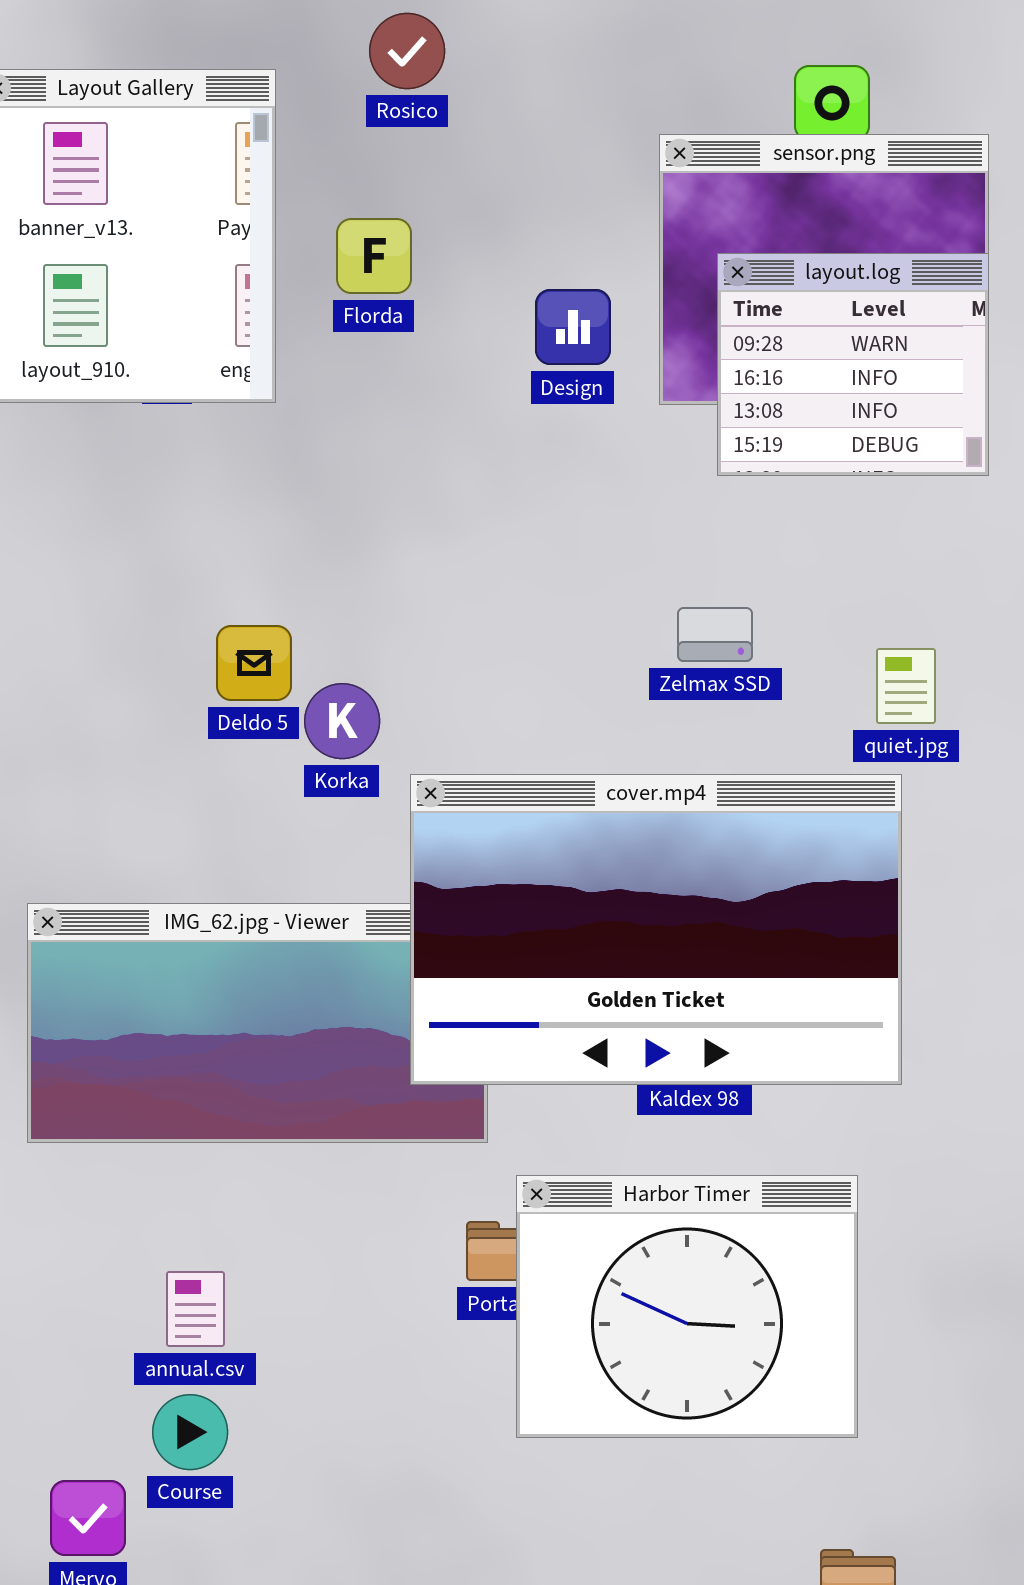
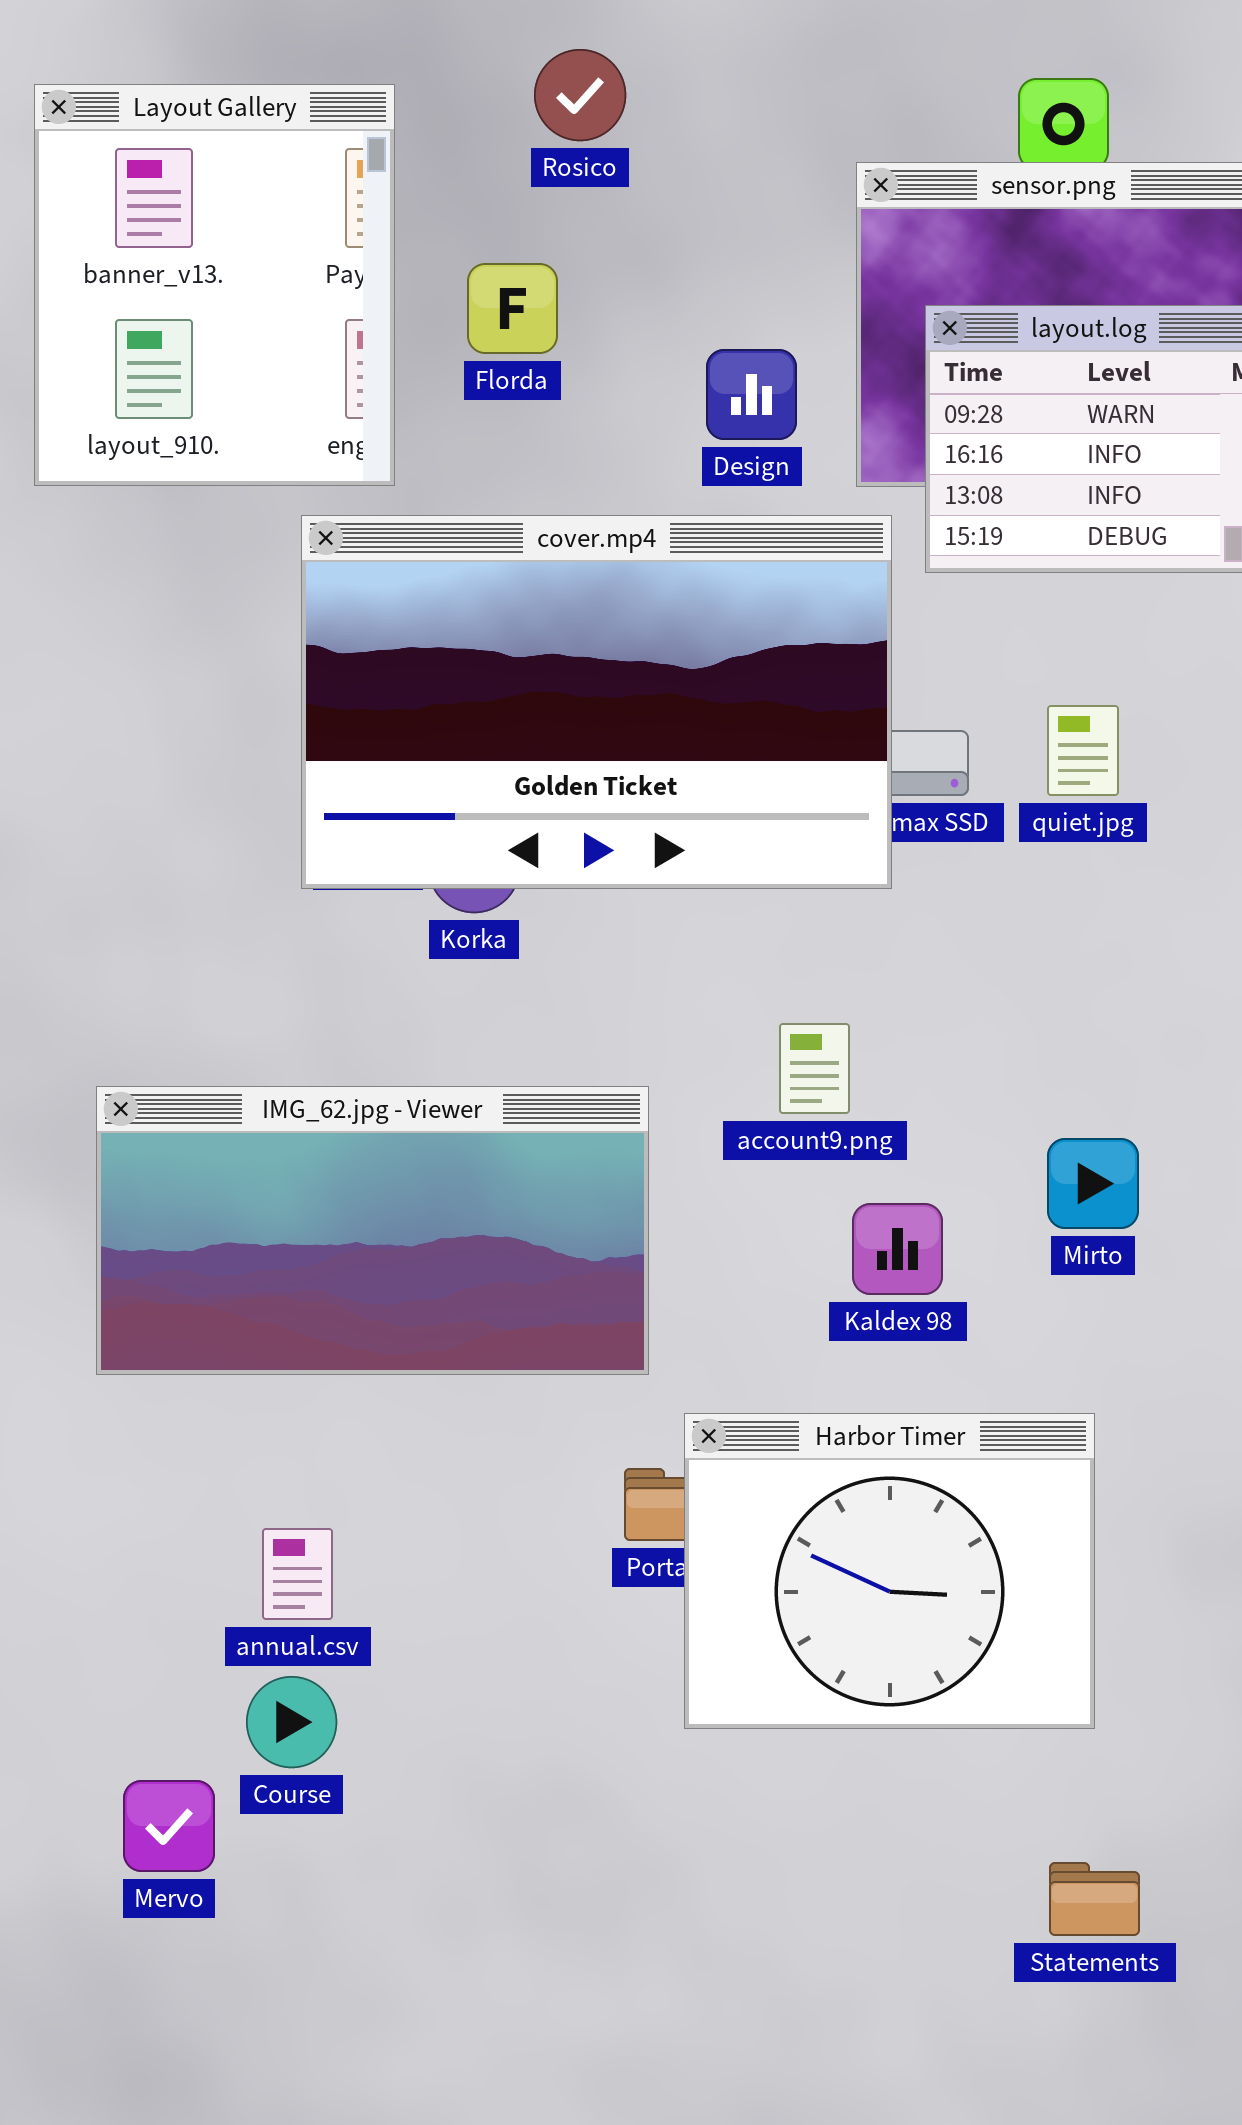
Rosico: [369,13,445,89] -> [534,49,626,141], moved
quiet.jpg: [876,648,936,724] -> [1047,705,1119,796], moved
cover.mp4: [410,774,902,1085] -> [301,515,892,889], moved

